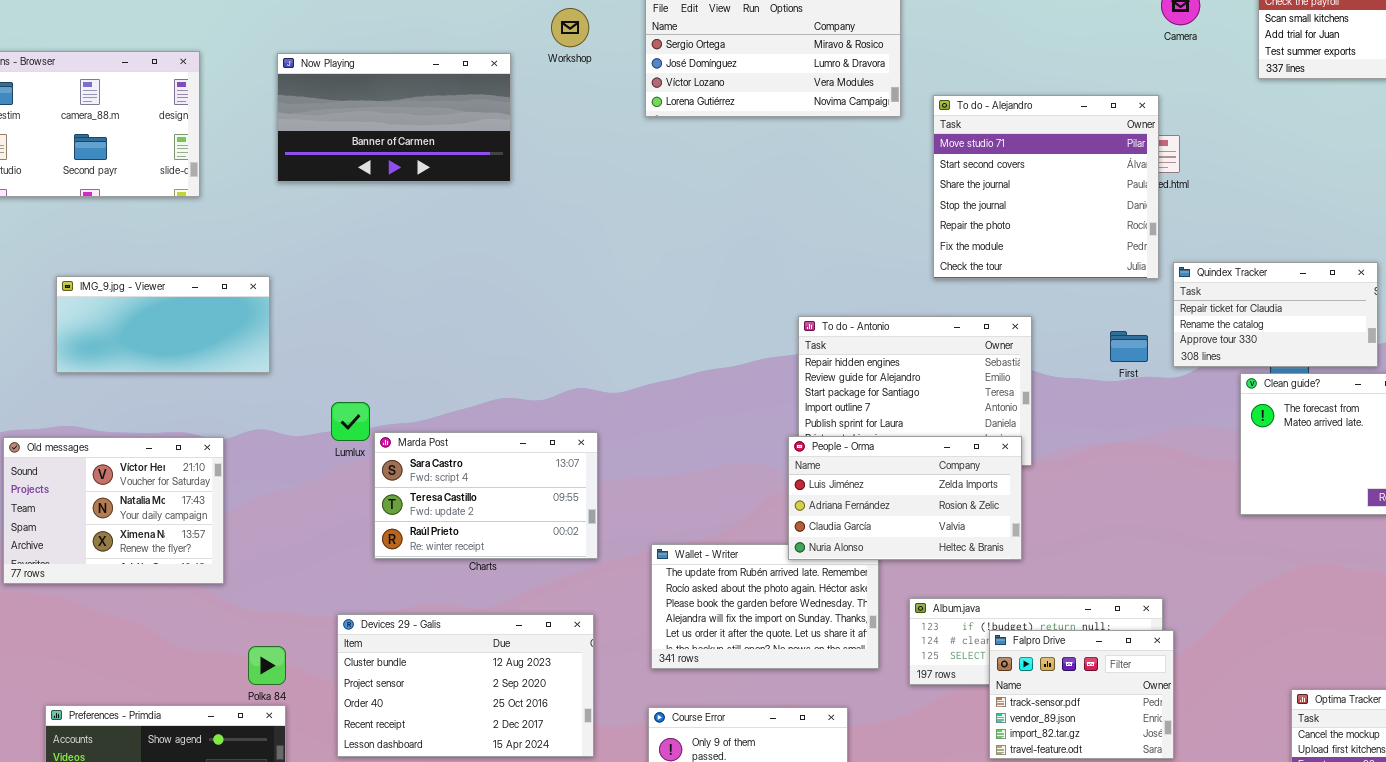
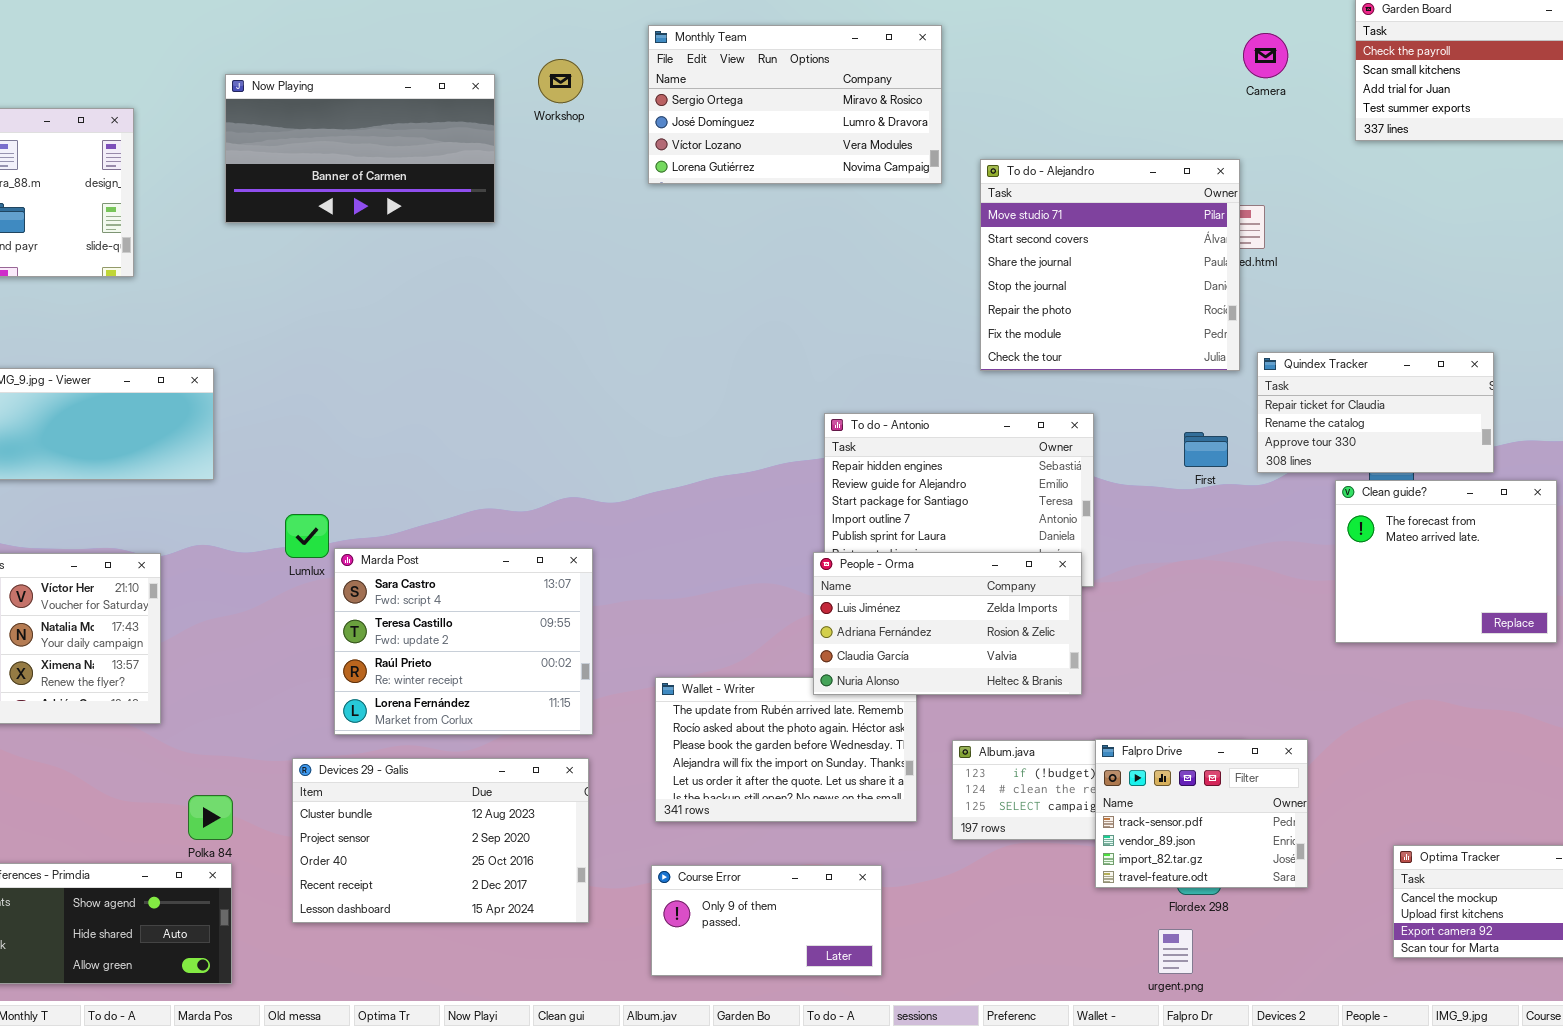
Now Playing: [277,53,511,182] -> [225,74,495,223], moved
Marda Post: [374,432,598,559] -> [334,548,593,735], resized
Falpro Drive: [989,630,1174,759] -> [1095,739,1308,888], moved

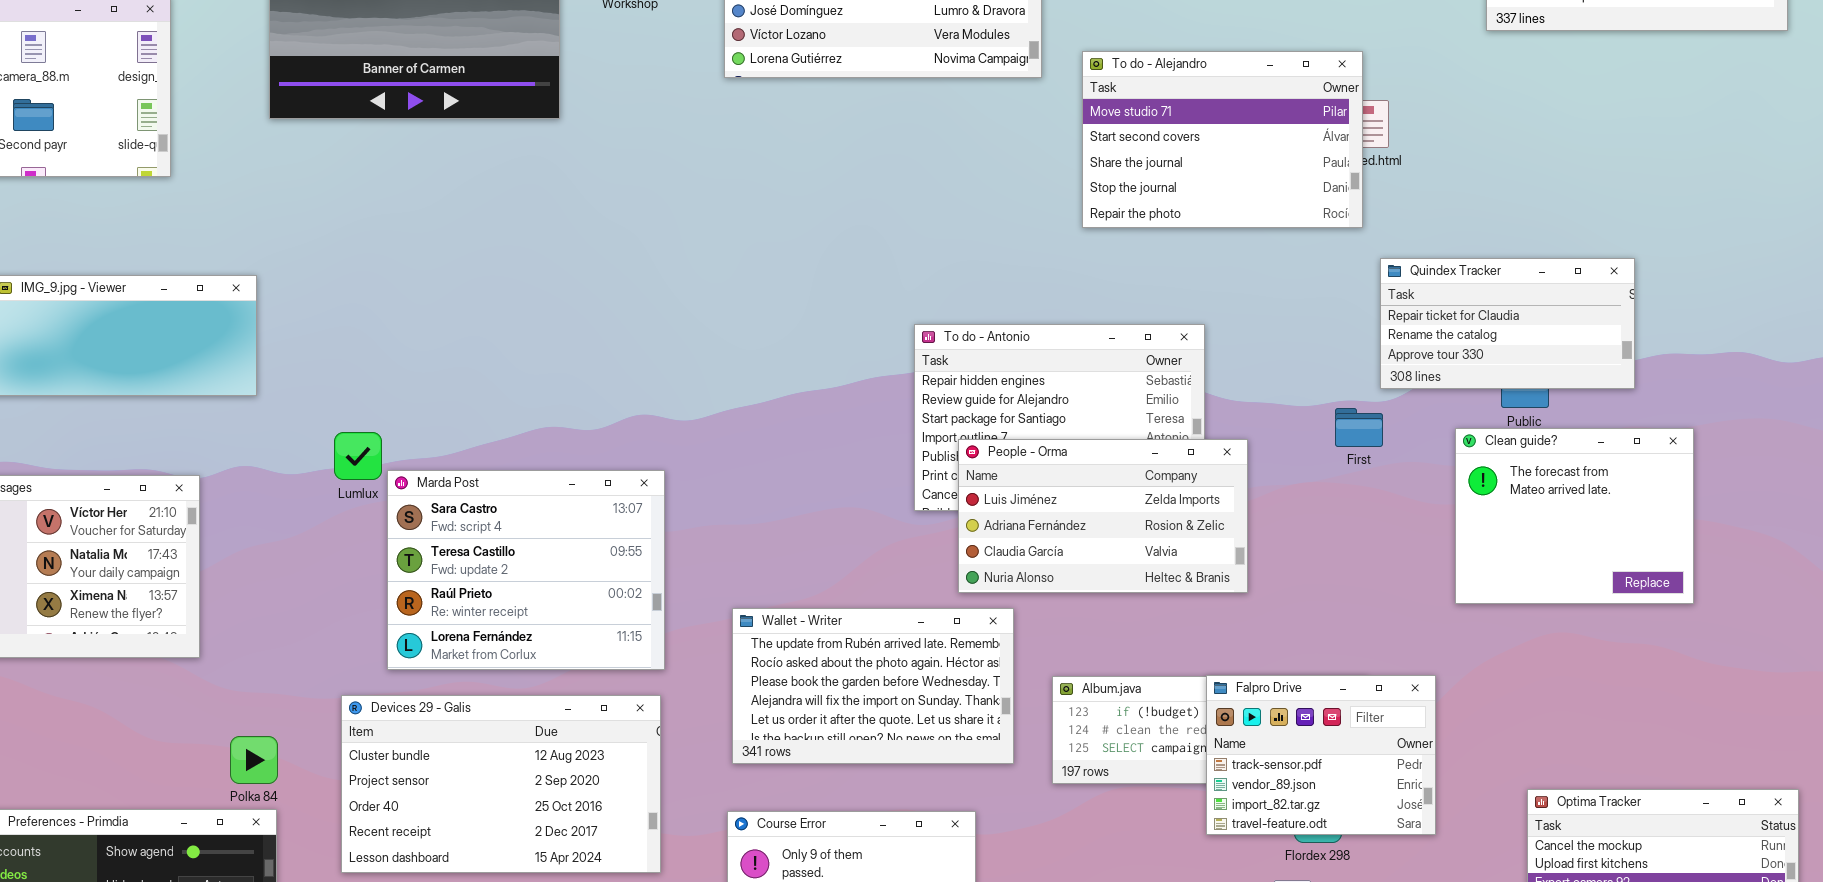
To do - Alejandro: [980,159,1240,371] -> [1082,51,1363,228], resized
First: [1184,432,1228,467] -> [1335,408,1383,447], moved
Clean guide?: [1335,480,1557,643] -> [1455,428,1694,604], moved
People - Orma: [813,552,1082,695] -> [958,439,1248,593], moved

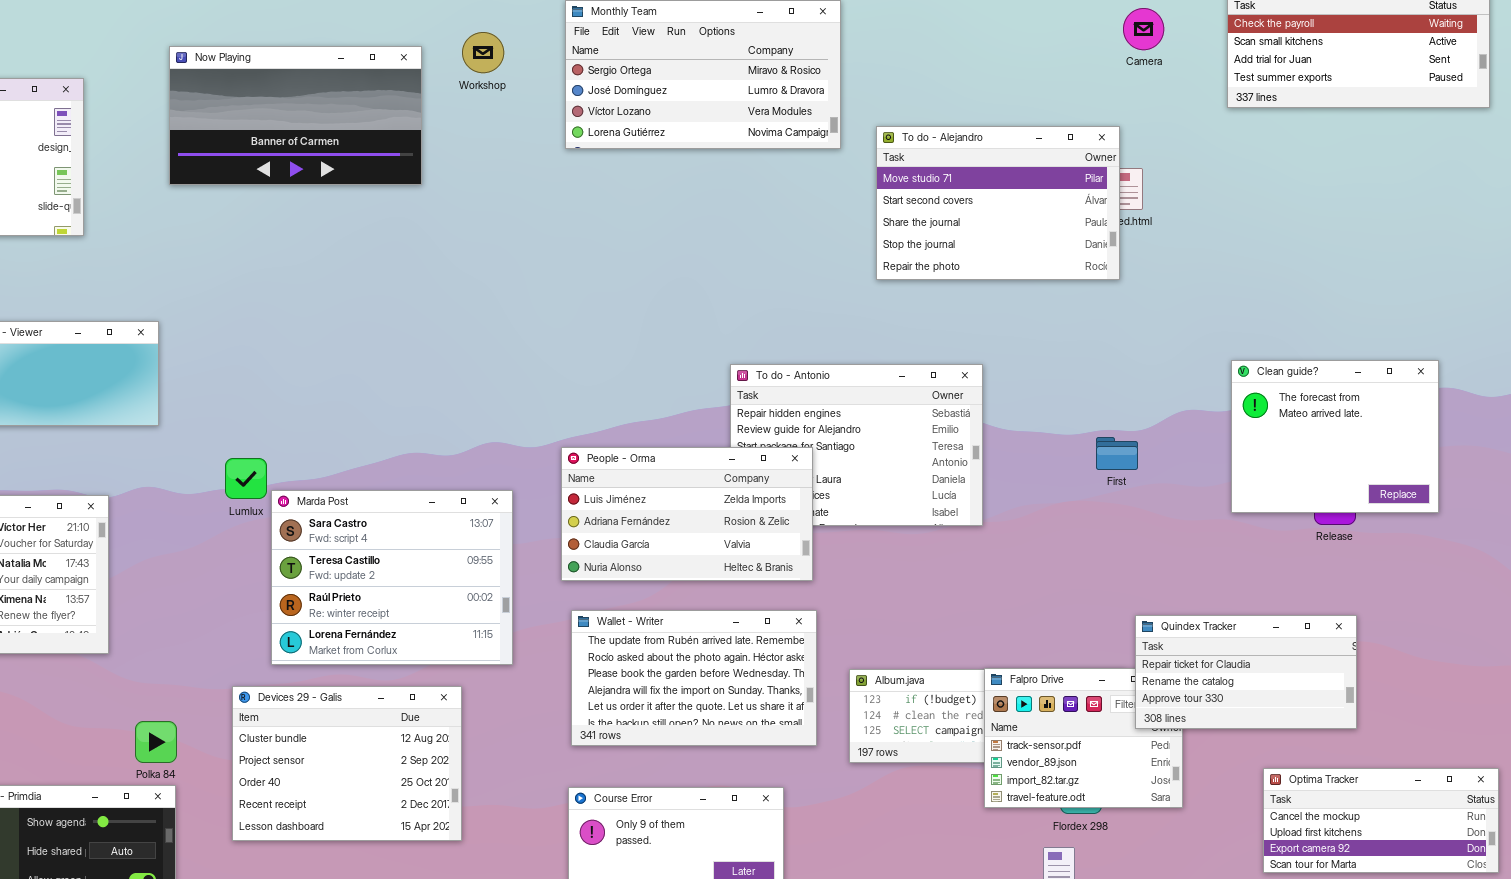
Quindex Tracker: [1380,258,1635,389] -> [1135,615,1357,729], moved
Clean guide?: [1455,428,1694,604] -> [1231,360,1439,513], moved
People - Orma: [958,439,1248,593] -> [561,447,813,581], moved
Devices 29 - Galis: [341,695,661,873] -> [232,686,462,841], resized

